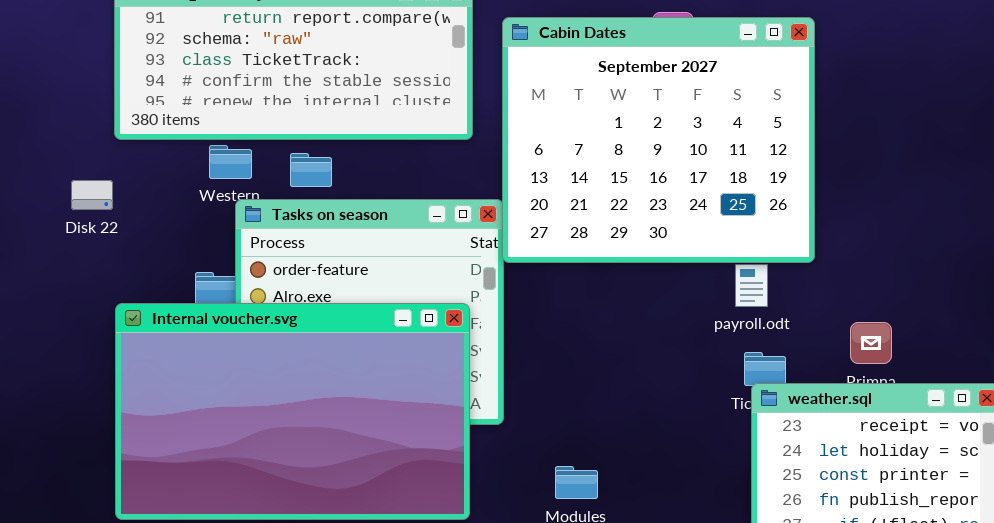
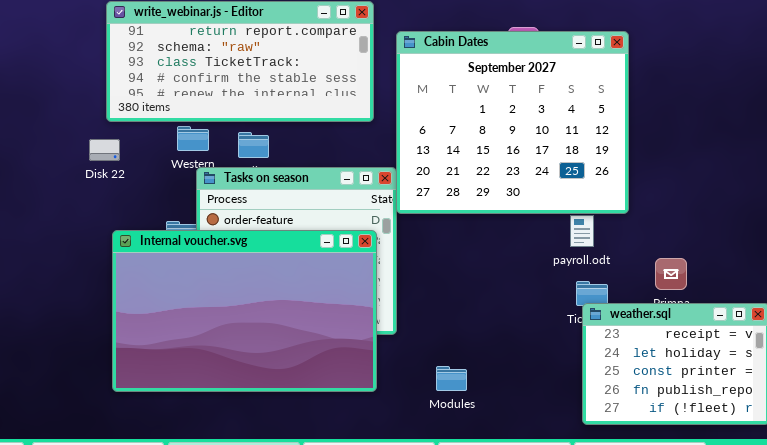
Disk 22: [71,180,113,210] -> [89,139,120,161], moved
Internal voucher.svg: [115,303,470,520] -> [112,230,377,392], moved

